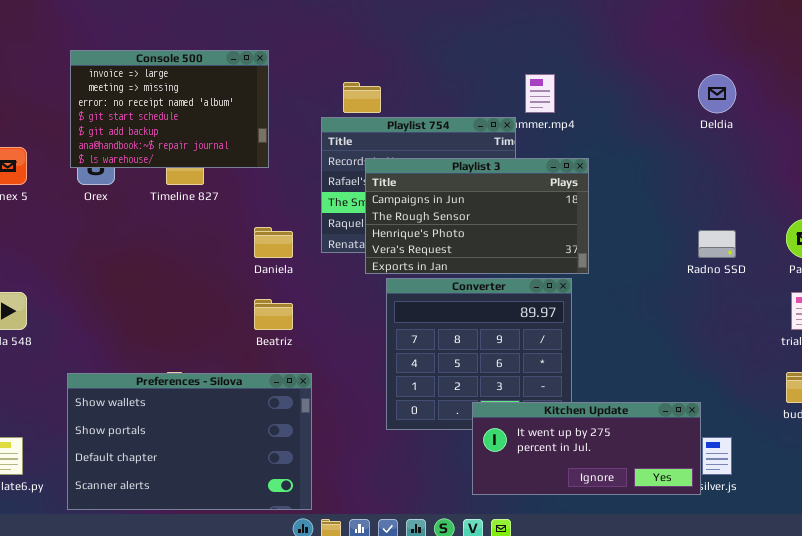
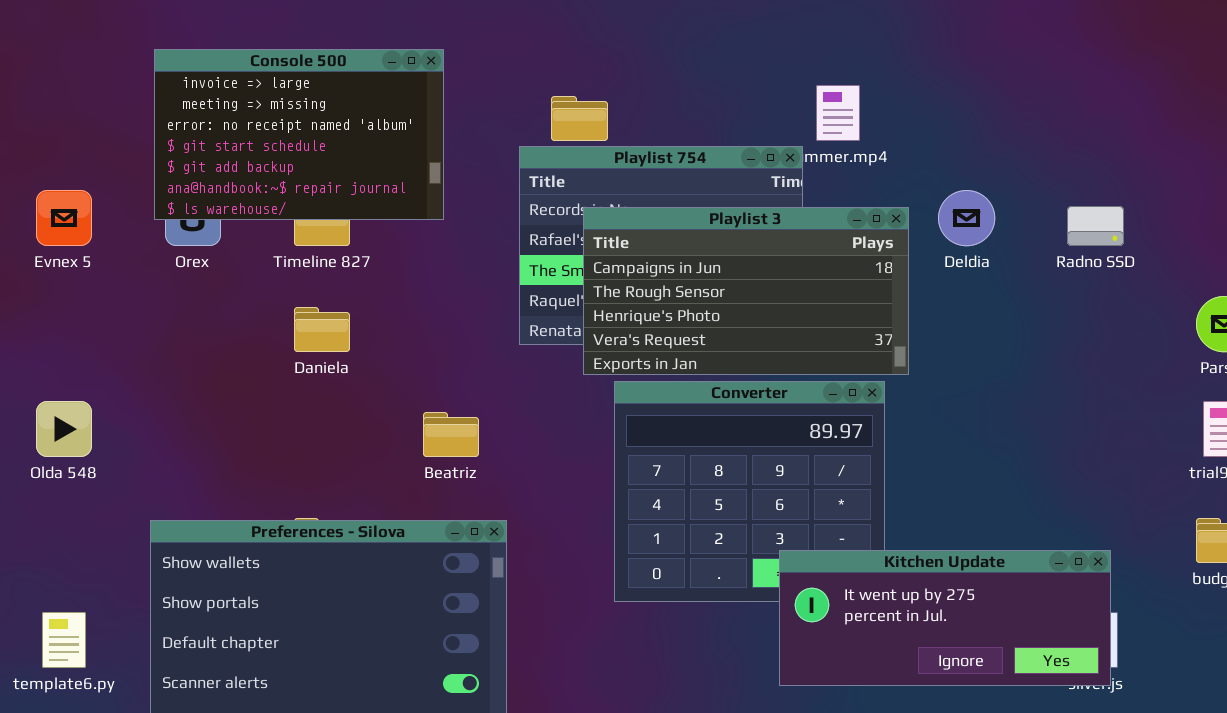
Deldia: [698,74,736,113] -> [938,190,995,246], moved
Daniela: [254,227,293,258] -> [294,307,350,352], moved
Radno SSD: [698,230,736,258] -> [1067,206,1124,246], moved
Kitchen Update: [472,402,701,495] -> [779,550,1111,686], moved

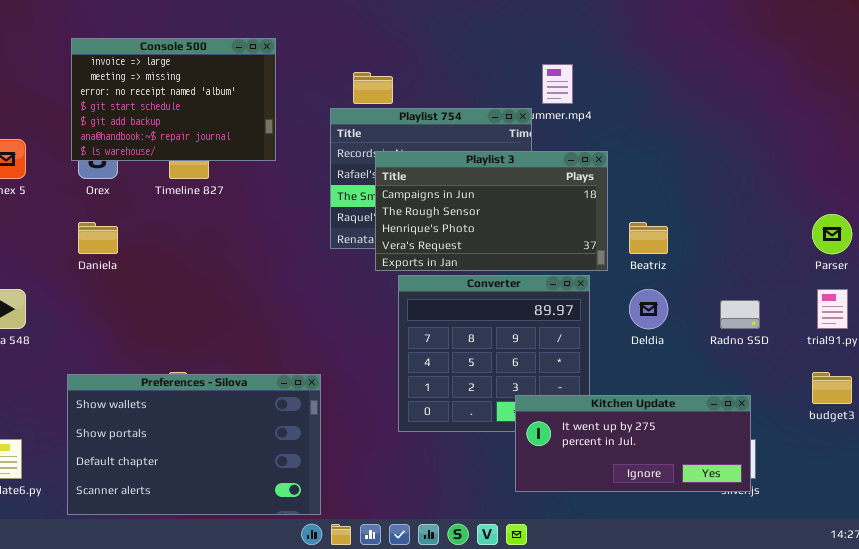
Deldia: [938,190,995,246] -> [629,289,668,329], moved
Radno SSD: [1067,206,1124,246] -> [720,300,760,329], moved
Daniela: [294,307,350,352] -> [78,222,118,254], moved
Beatriz: [423,412,479,457] -> [629,222,668,254], moved

